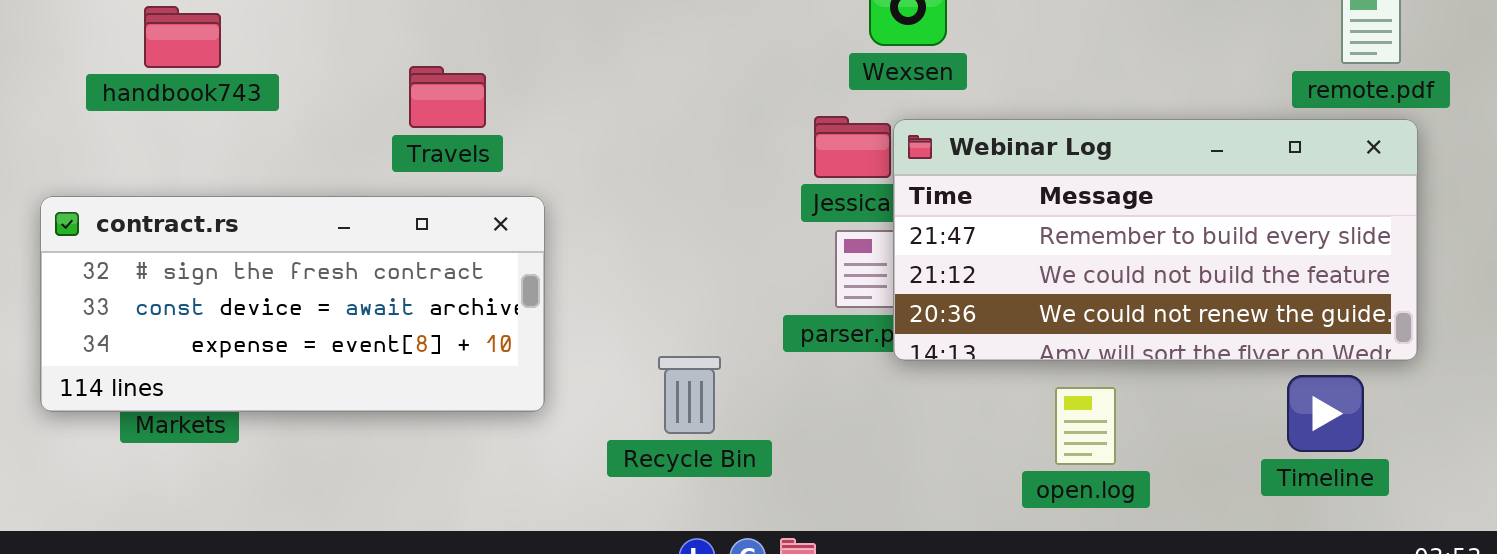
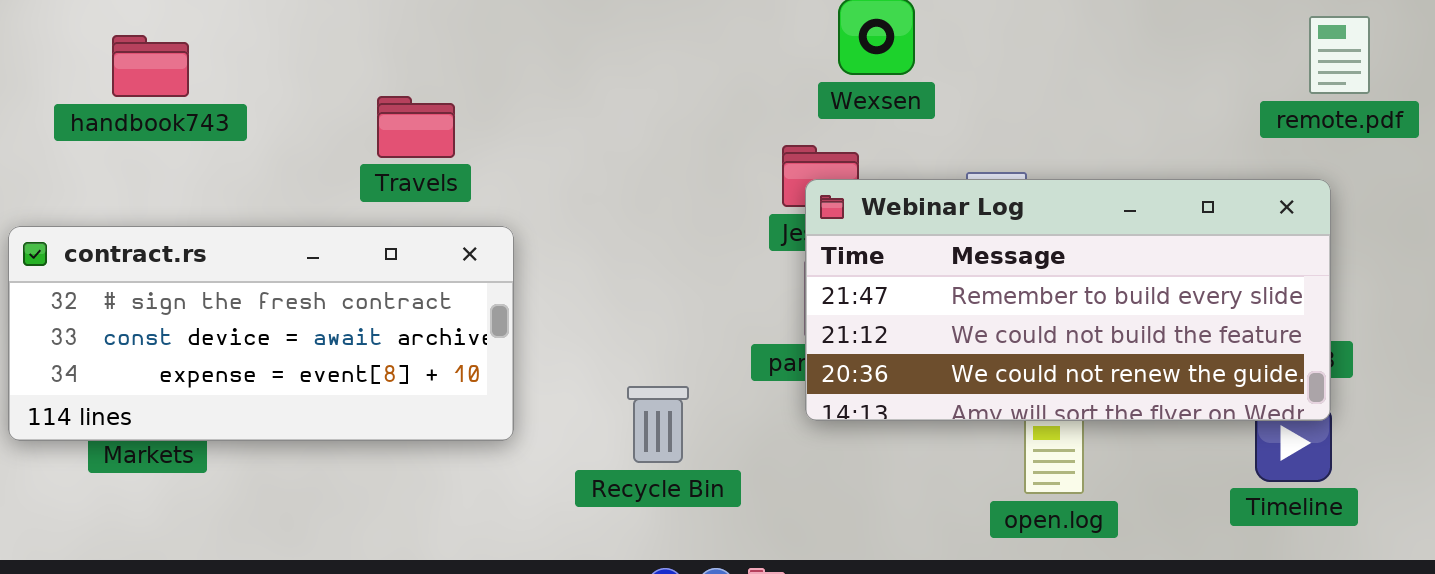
Webinar Log: [893,119,1418,361] -> [805,179,1331,421], moved

